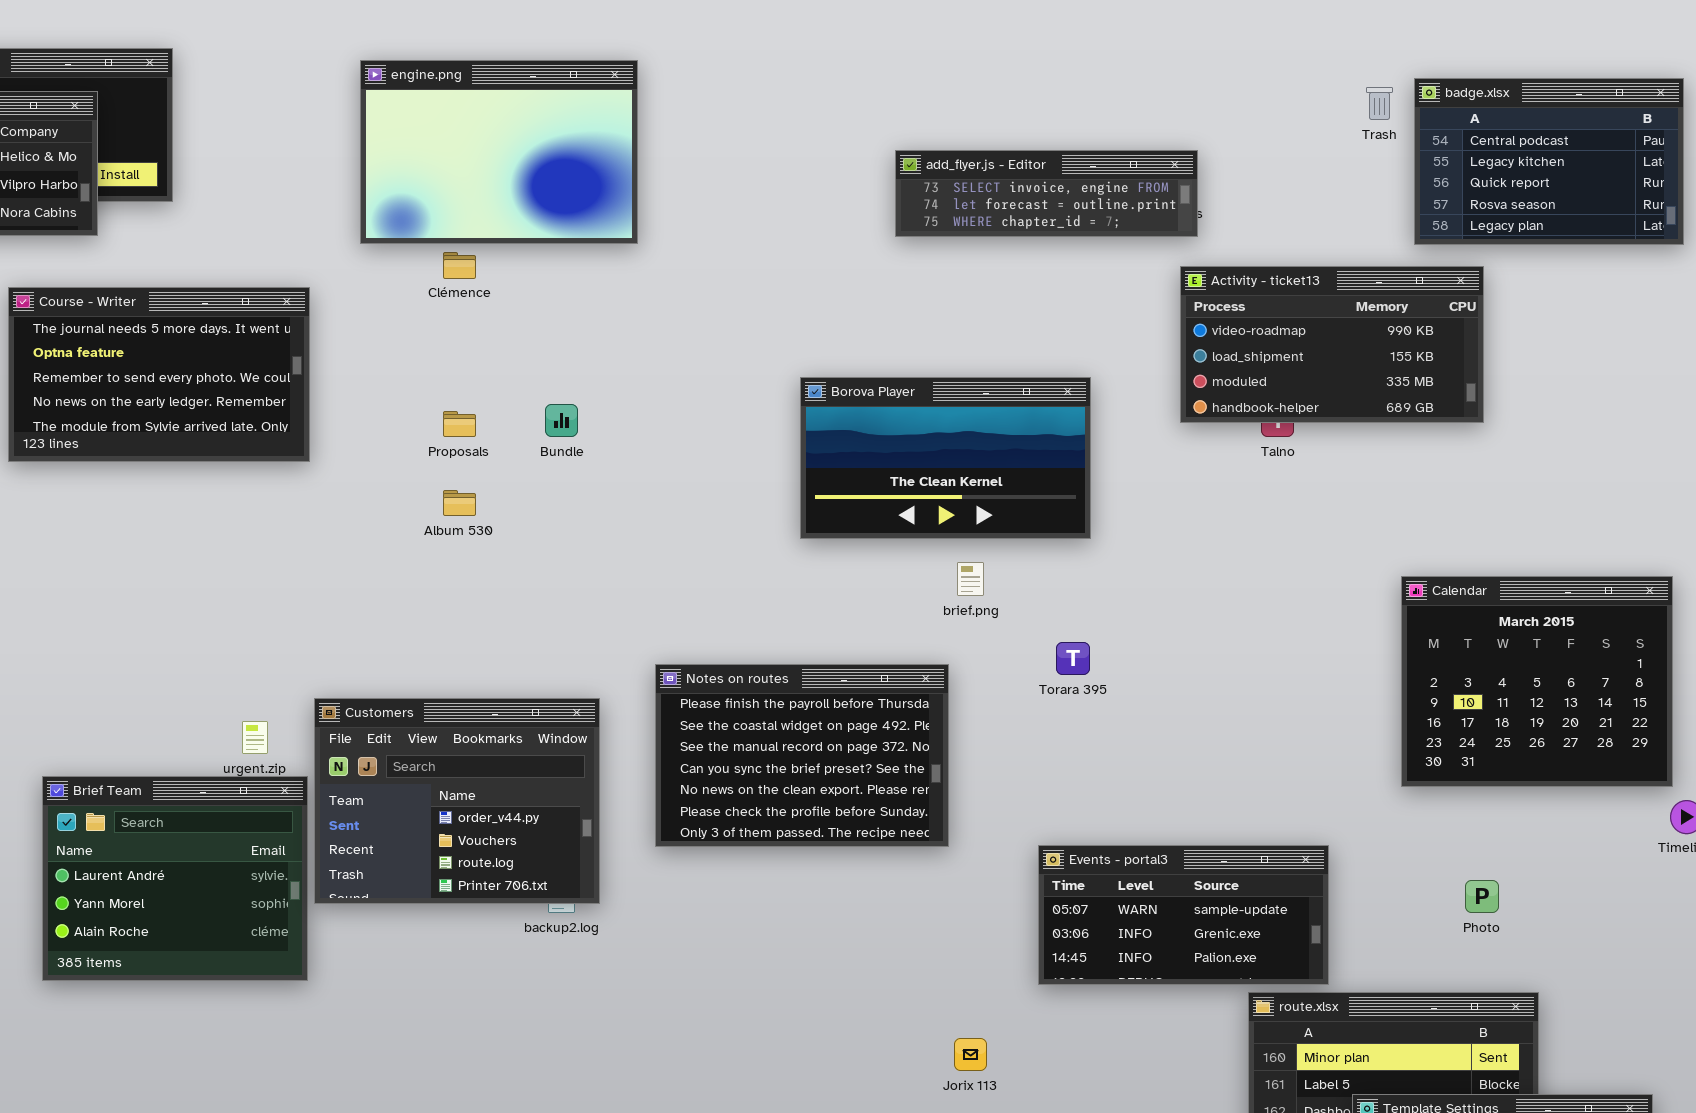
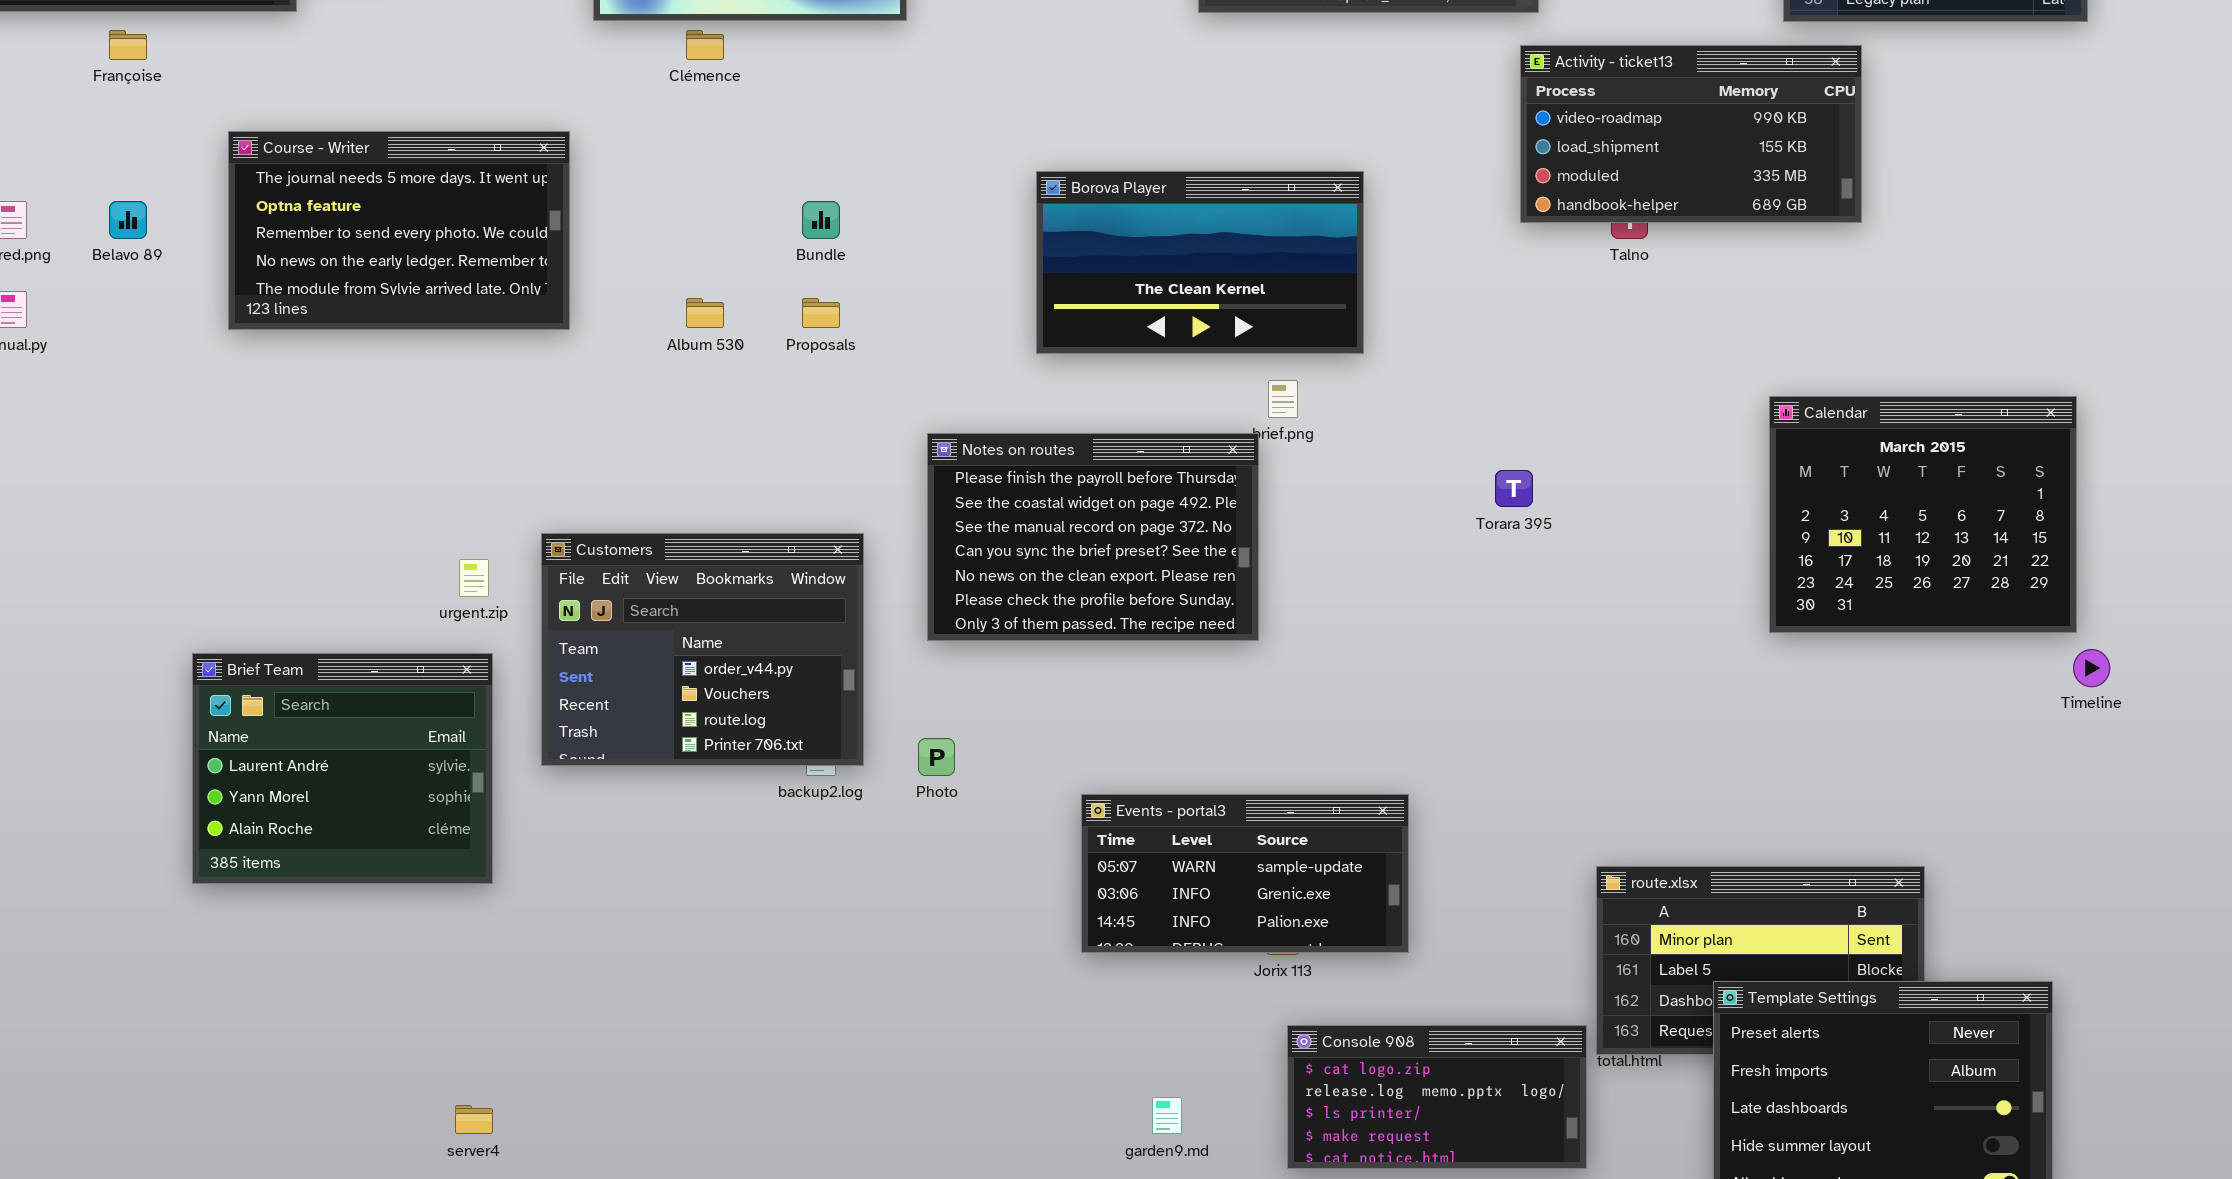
Course - Writer: [8,287,310,462] -> [228,131,570,330], moved
Borova Player: [800,377,1091,539] -> [1036,171,1364,354], moved
Proposals: [443,411,476,437] -> [802,298,840,328], moved
Torara 395: [1056,642,1090,675] -> [1495,470,1533,507], moved
Notes on routes: [655,664,949,847] -> [927,433,1259,641], moved
Brief Team: [42,776,308,981] -> [192,653,493,884], moved
Events - portal3: [1038,845,1329,985] -> [1081,794,1409,953], moved
Photo: [1465,880,1499,913] -> [918,738,955,776], moved

